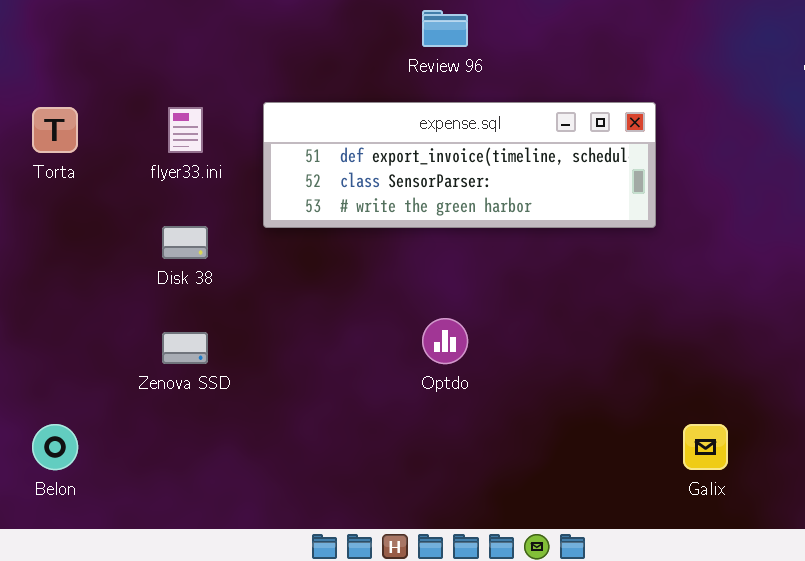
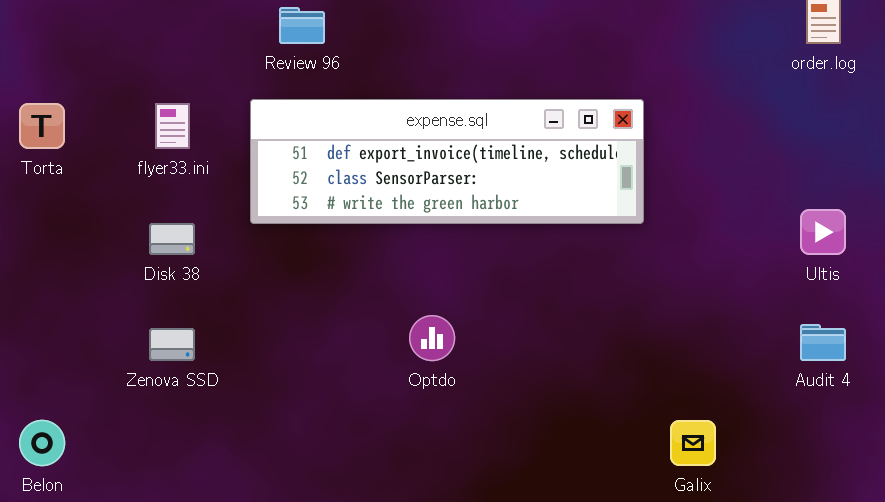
Review 96: [422,10,468,47] -> [279,7,325,44], moved

